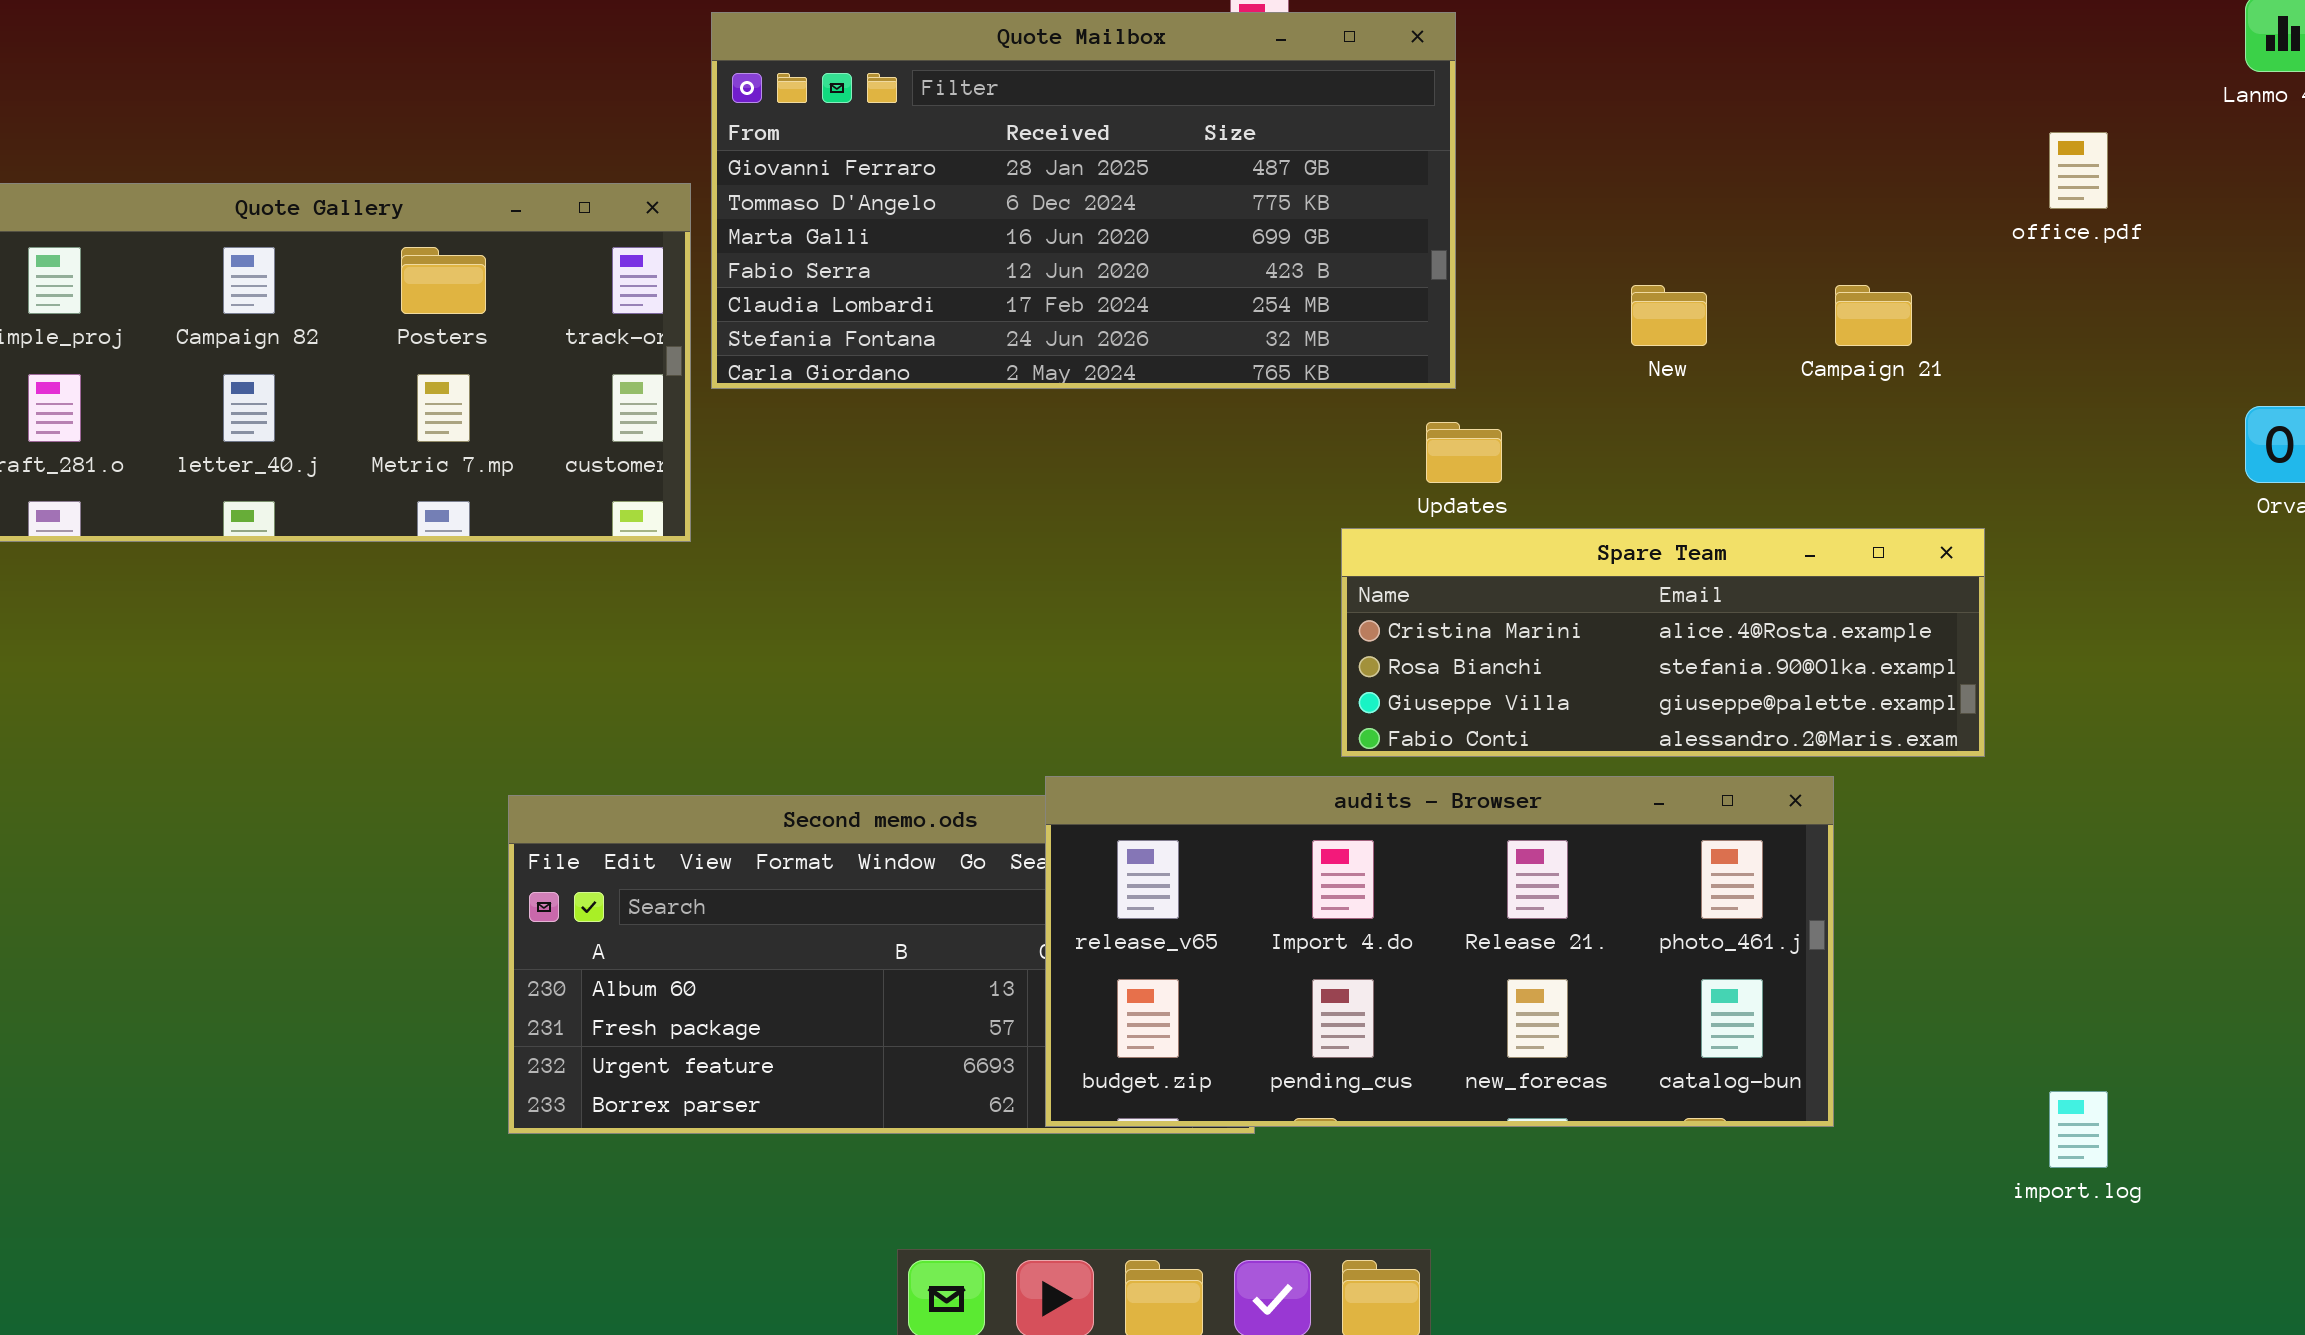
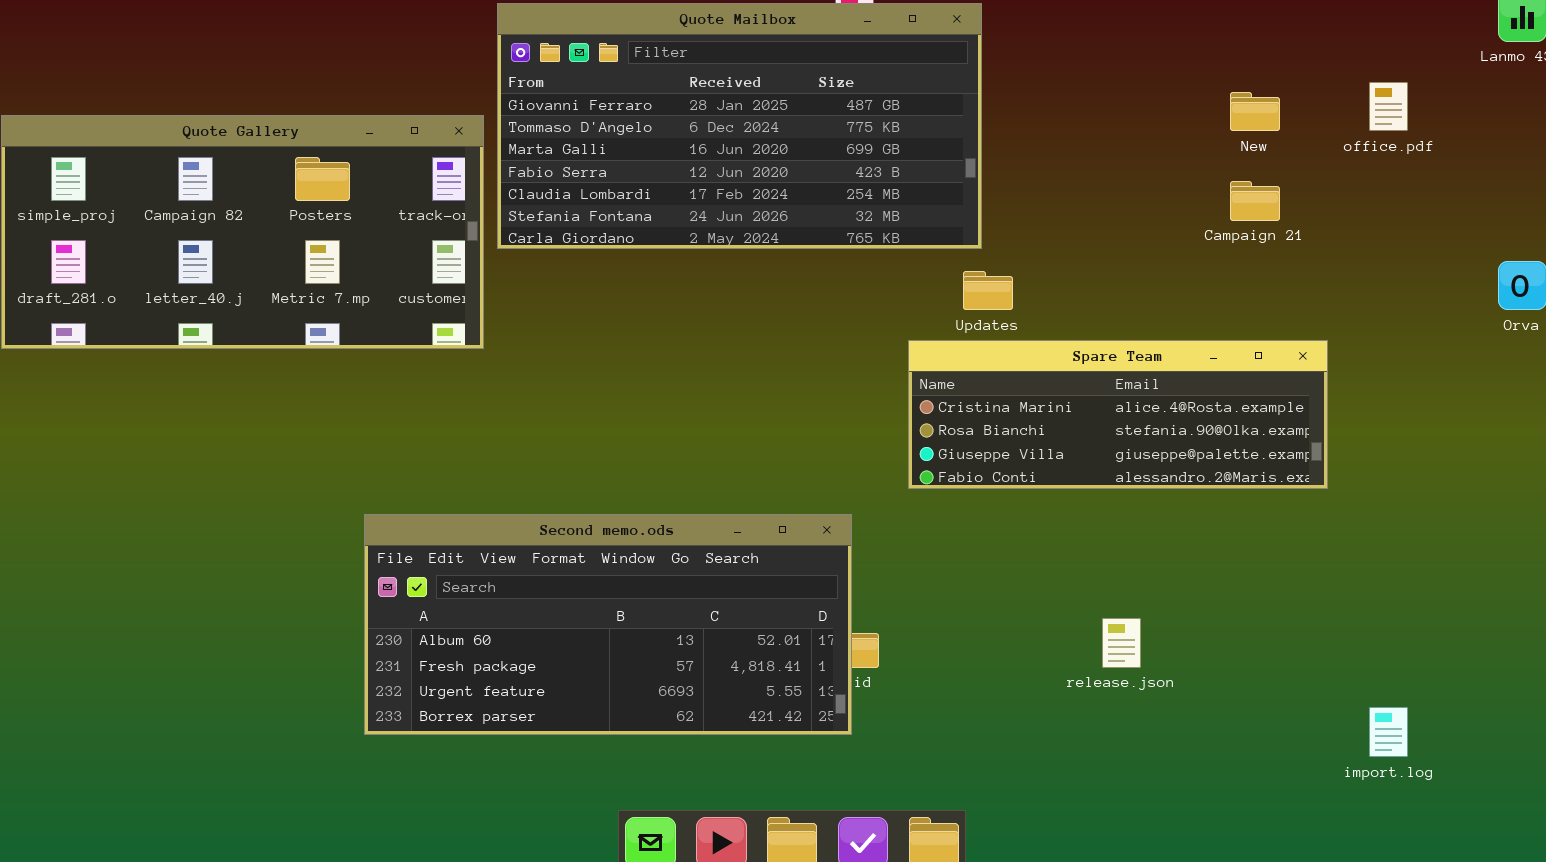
New: [1631,285,1707,346] -> [1230,92,1280,131], moved
audits - Browser: [1045,776,1834,1127] -> none, closed

